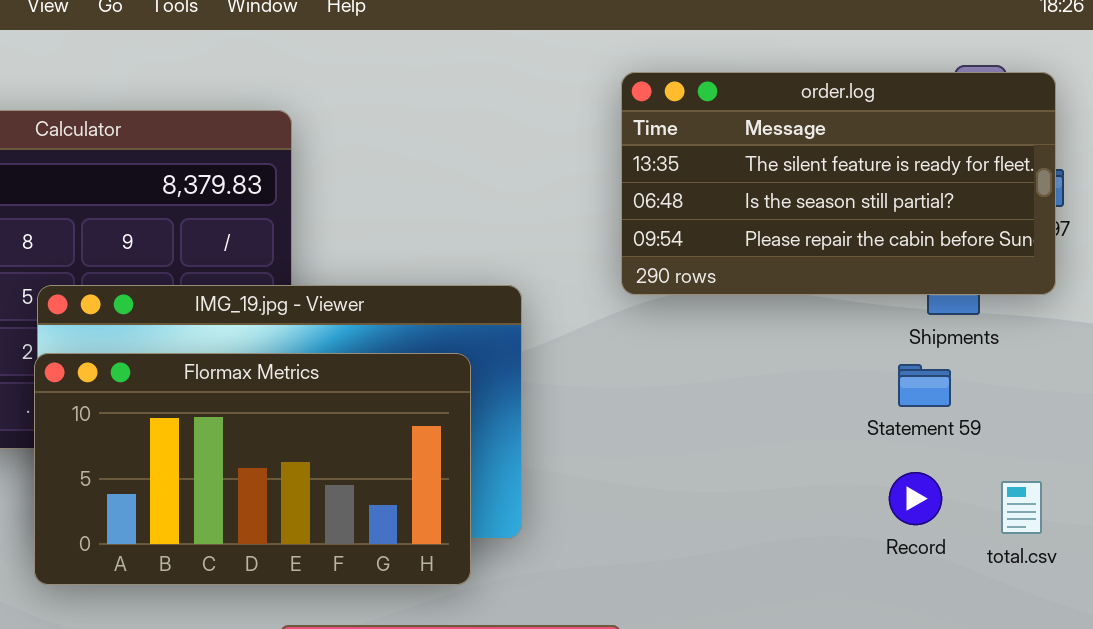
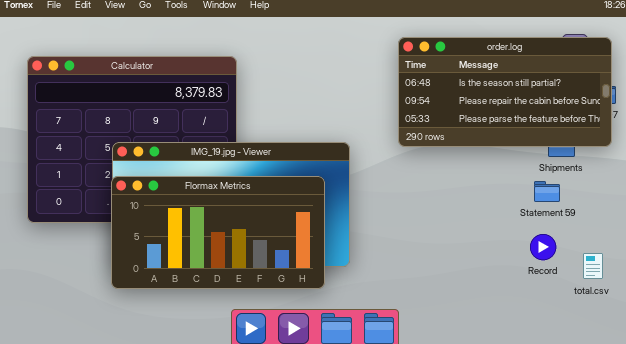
order.log: [621,72,1056,295] -> [398,37,612,147], scrolled down 1 row
total.csv: [1001,481,1042,534] -> [583,253,603,279], moved

